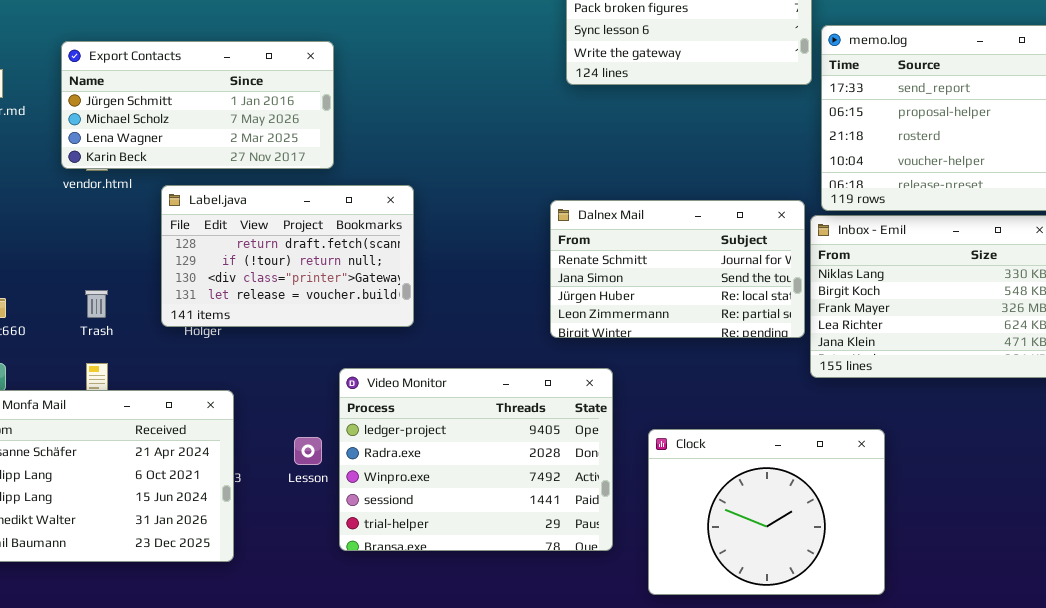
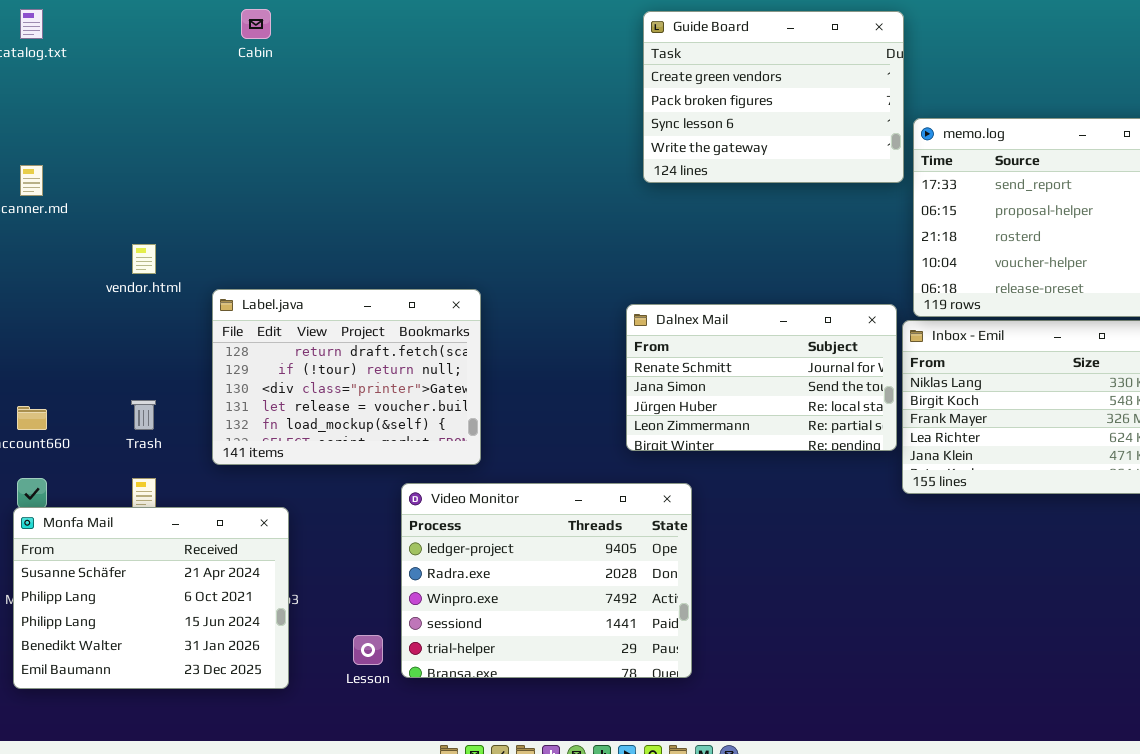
Export Contacts: [61,41,334,169] -> none, closed
Label.java: [161,185,414,327] -> [212,289,481,465], resized
Clock: [648,429,885,595] -> none, closed
Lesson: [294,437,322,465] -> [353,635,383,665], moved

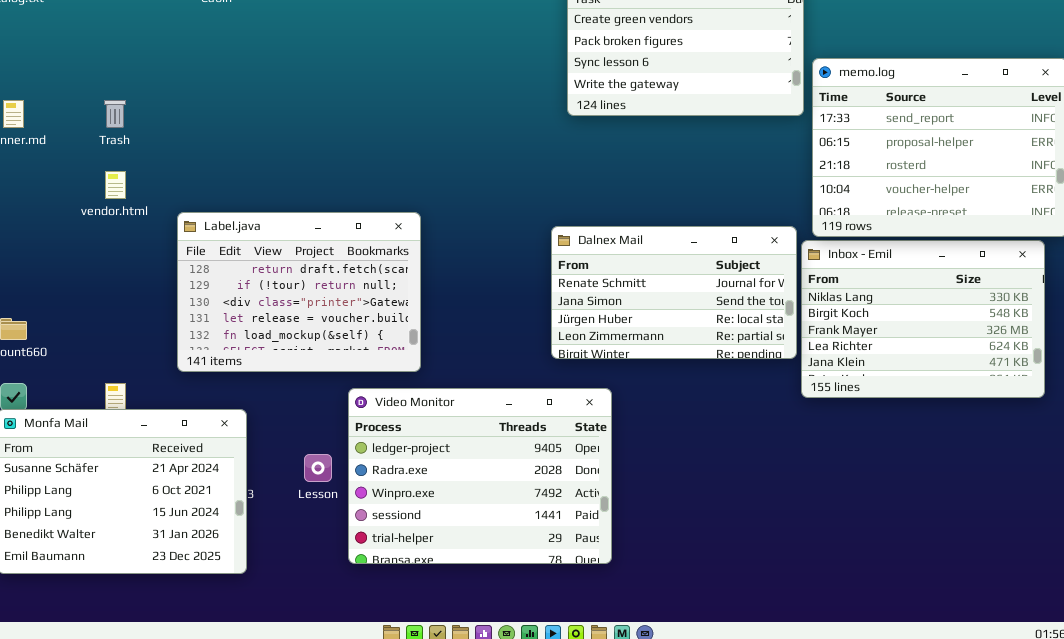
Trash: [131,400,156,430] -> [104,100,126,128], moved
Lesson: [353,635,383,665] -> [304,454,332,482], moved

